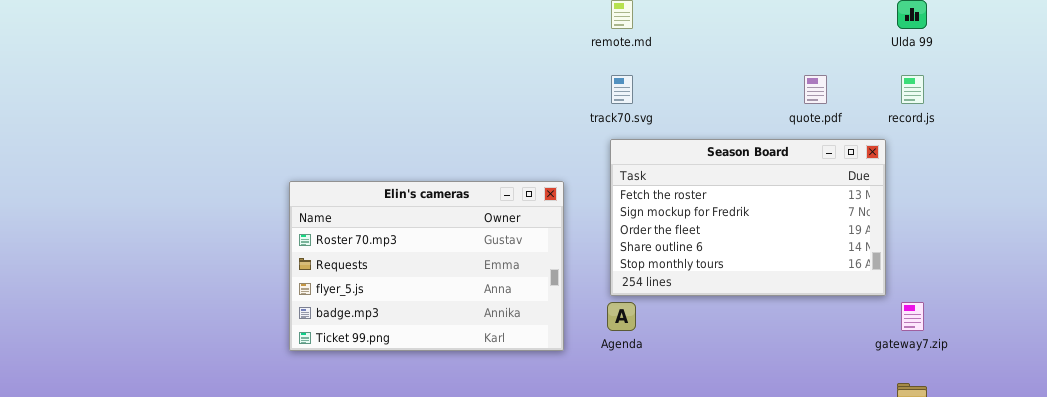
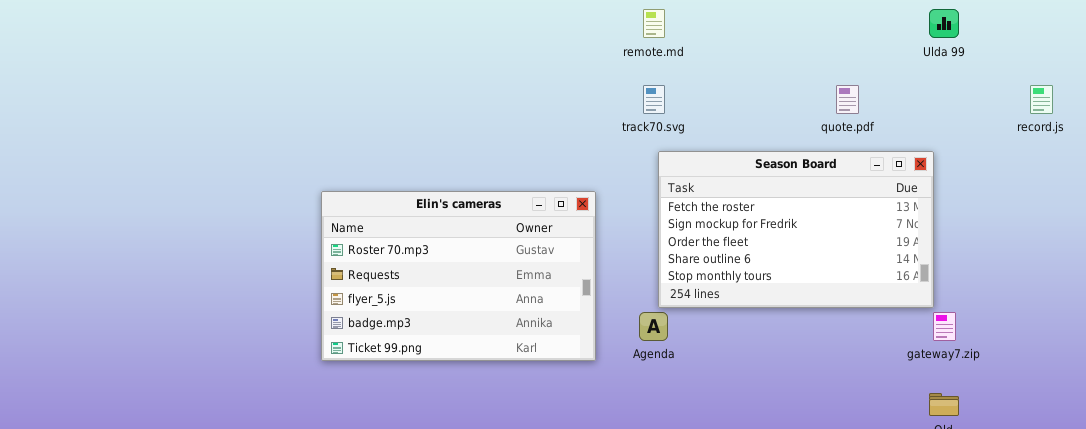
record.js: [901,75,924,104] -> [1030,85,1053,114], moved
Season Board: [610,139,886,296] -> [658,151,934,308], moved

